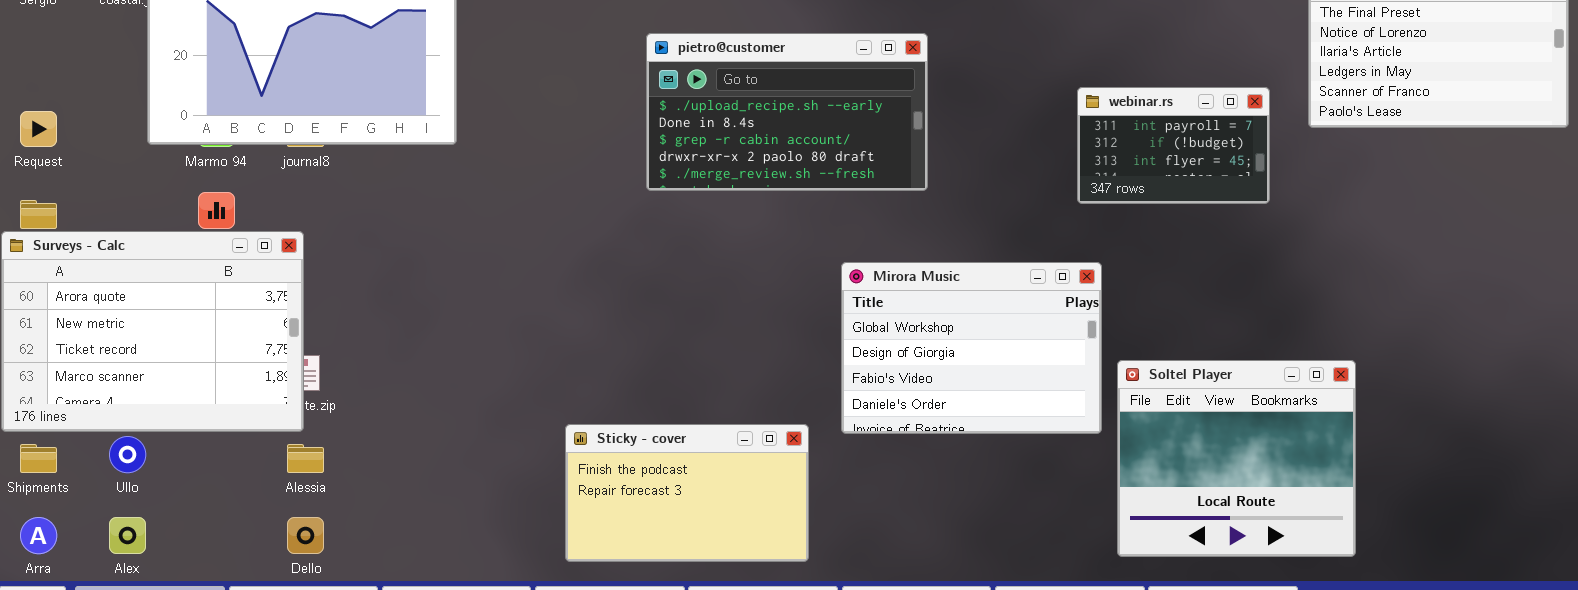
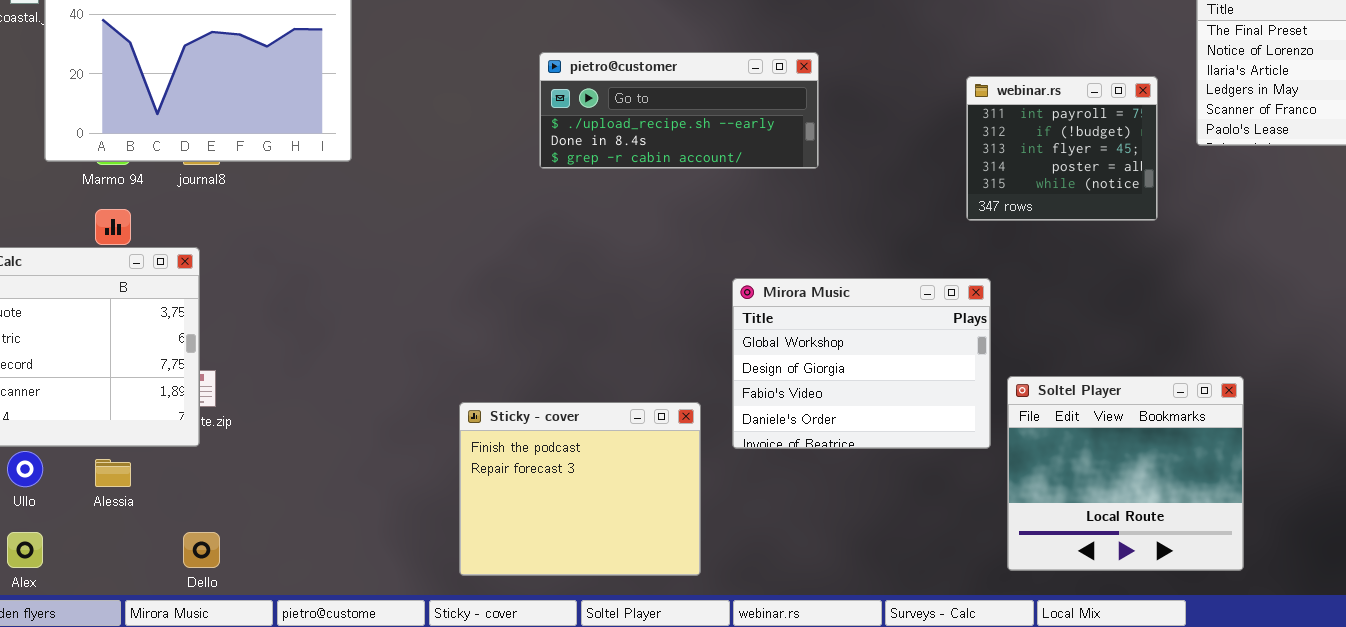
pietro@customer: [646,33,928,191] -> [539,52,819,169], resized
webinar.rs: [1077,87,1270,204] -> [966,76,1158,221], resized
Sticky - cover: [565,424,809,562] -> [459,402,701,576], resized
Alessia: [287,444,324,473] -> [95,459,131,487], moved

